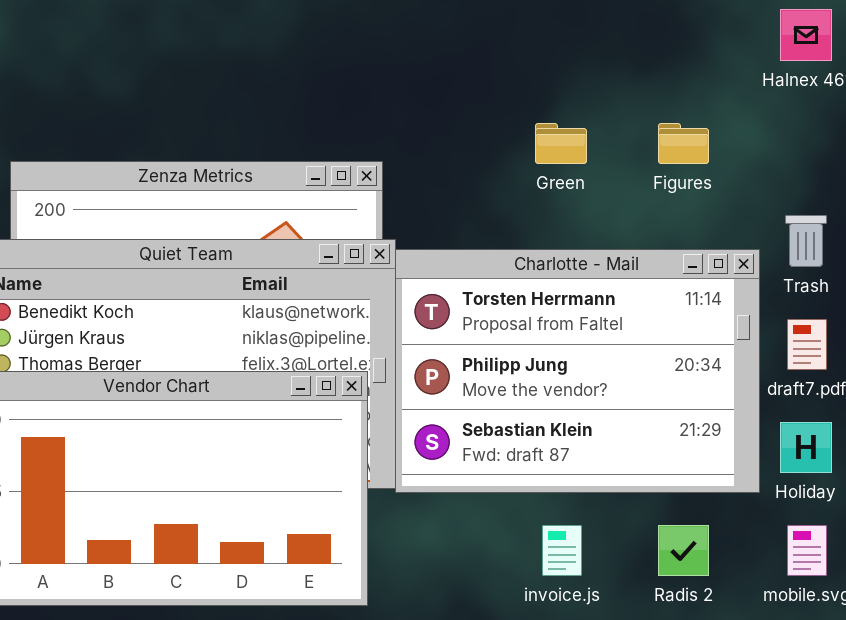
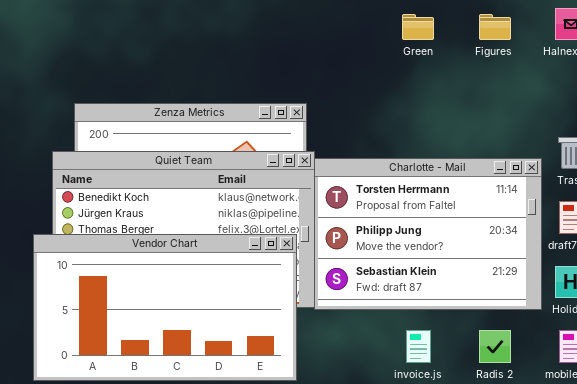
Green: [535,123,587,164] -> [402,14,434,40], moved
Figures: [658,123,709,164] -> [479,14,511,40], moved

